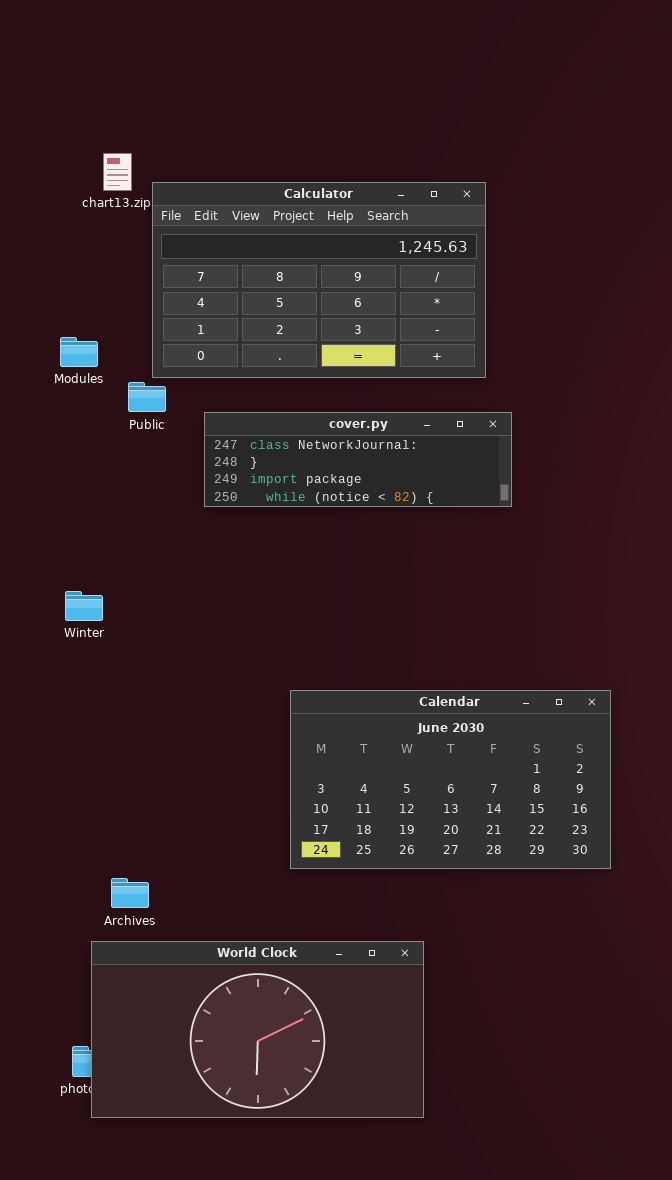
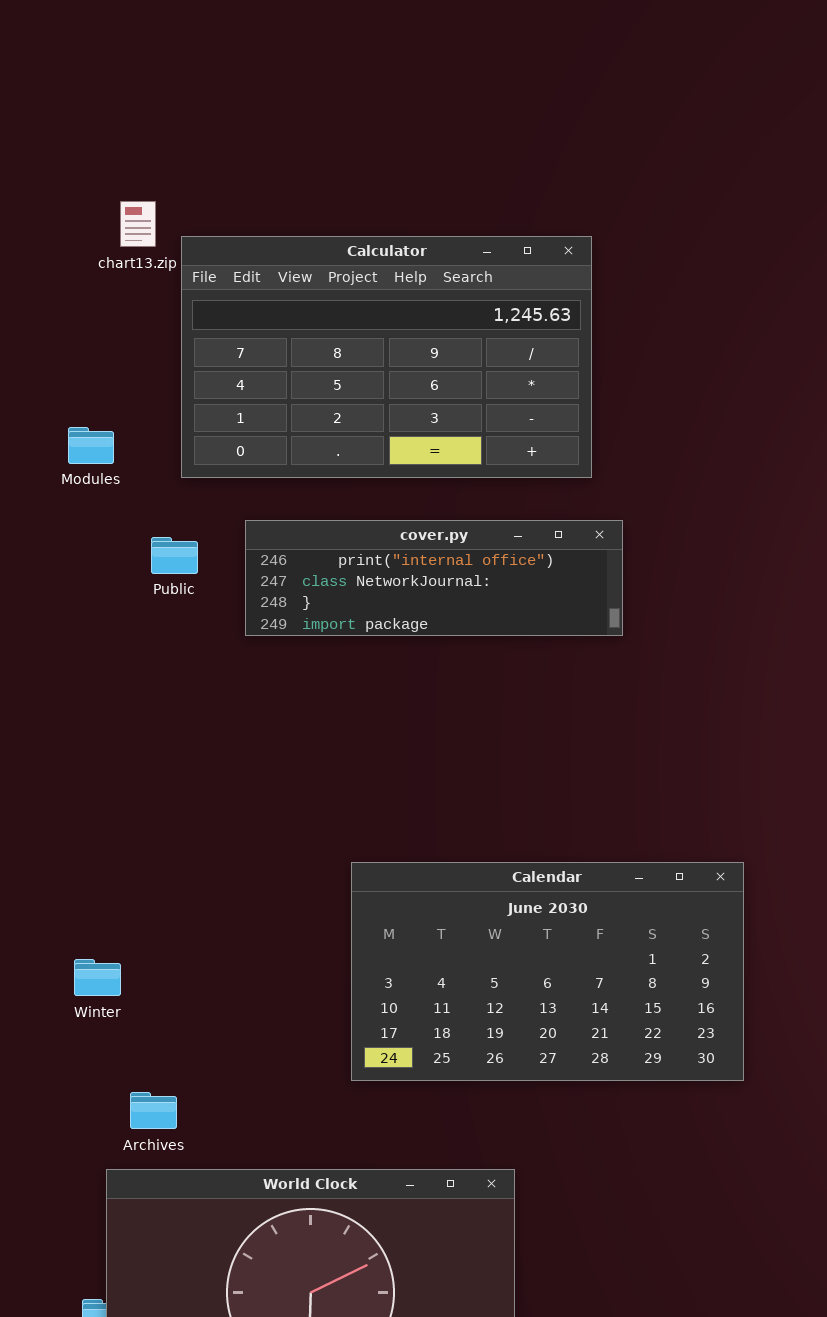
Public: [128,382,166,412] -> [151,537,198,574], moved
cover.py: [204,412,512,507] -> [245,520,623,636], scrolled up 1 row
Winter: [65,591,103,621] -> [74,959,121,996], moved

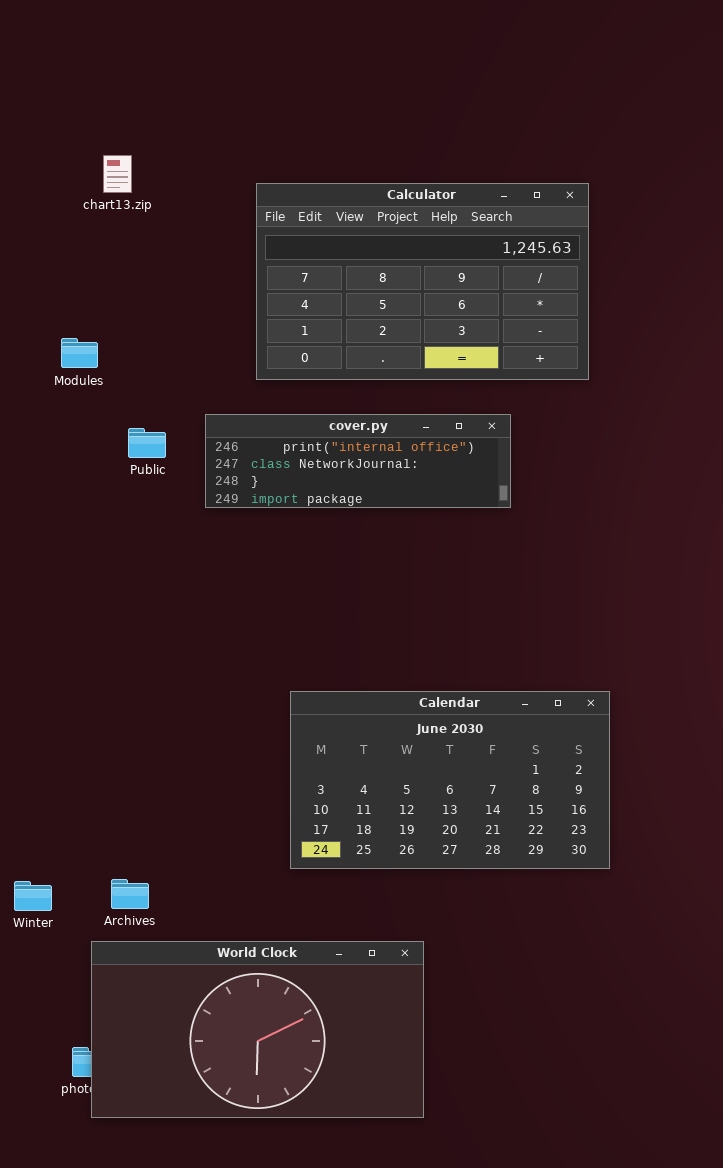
Calculator: [181,236,592,478] -> [256,183,589,380], moved
Winter: [74,959,121,996] -> [14,881,52,911], moved

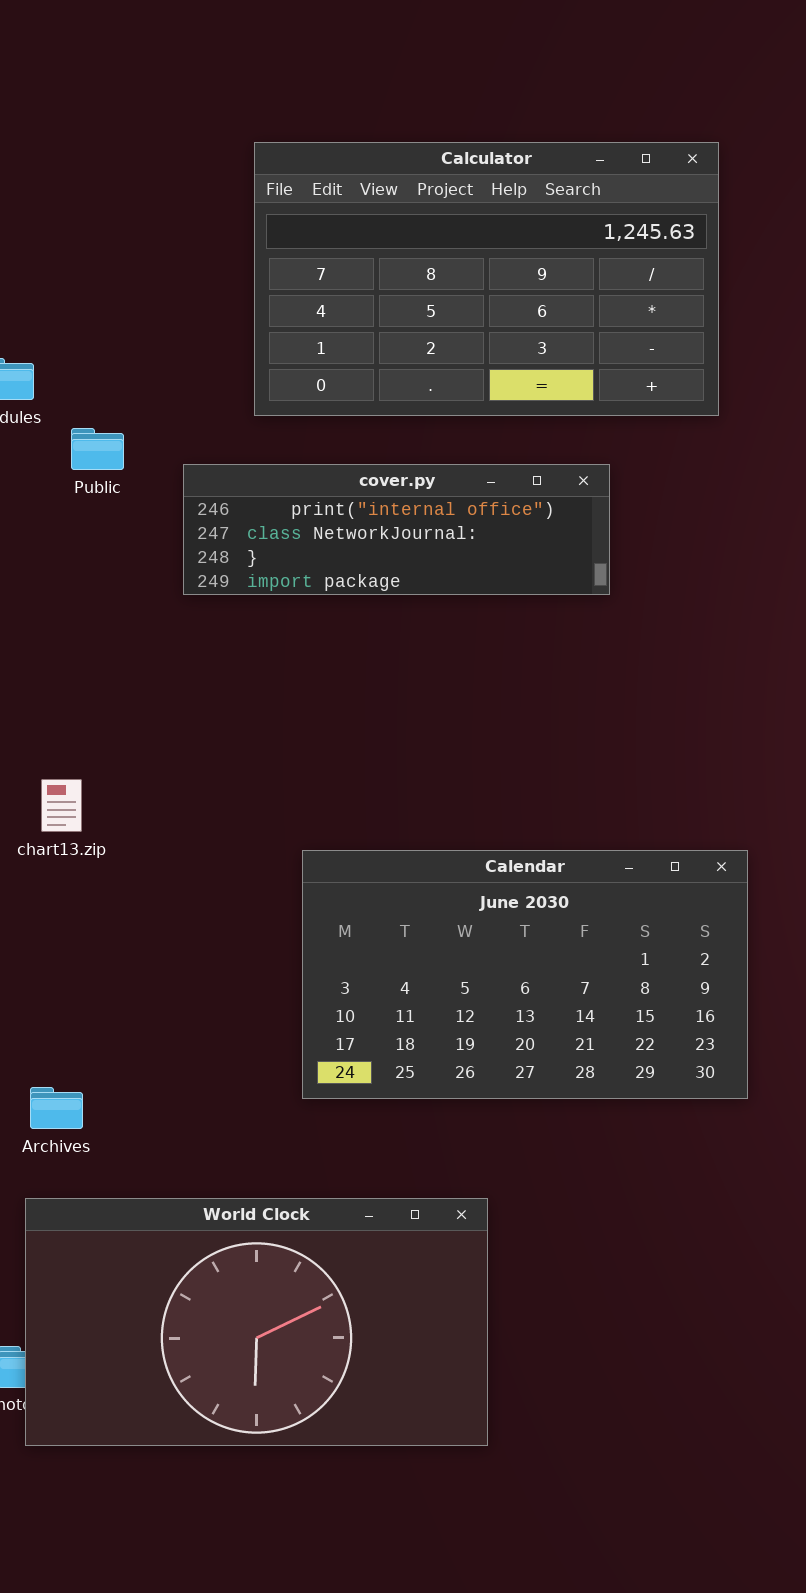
chart13.zip: [103,155,132,193] -> [41,779,82,832], moved
Public: [128,428,166,458] -> [71,428,124,470], moved
Archives: [111,879,149,909] -> [30,1087,83,1129], moved

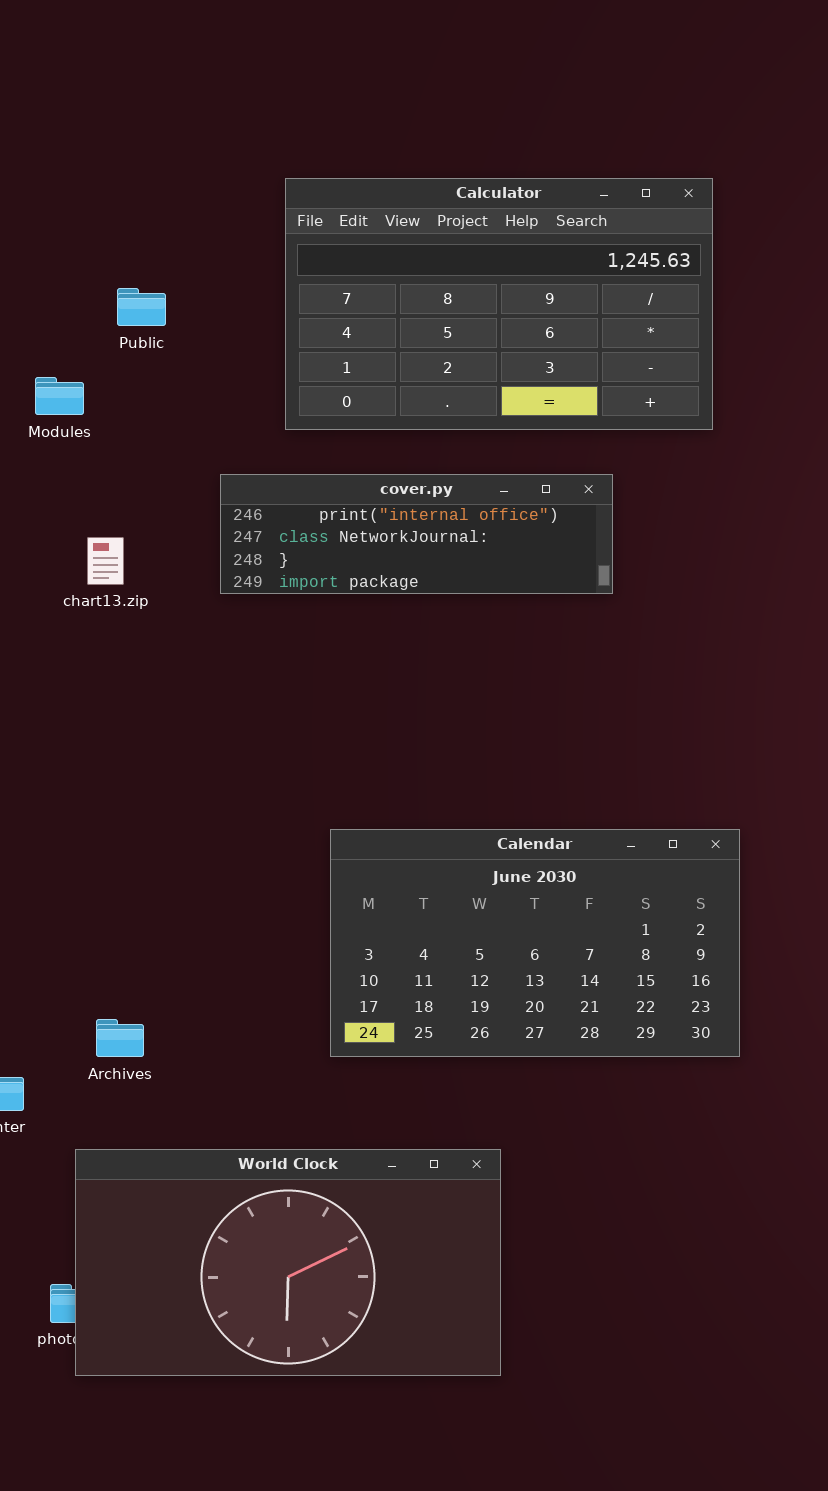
Public: [71,428,124,470] -> [117,288,166,326], moved
chart13.zip: [41,779,82,832] -> [87,537,124,585], moved
Archives: [30,1087,83,1129] -> [96,1019,144,1057], moved

